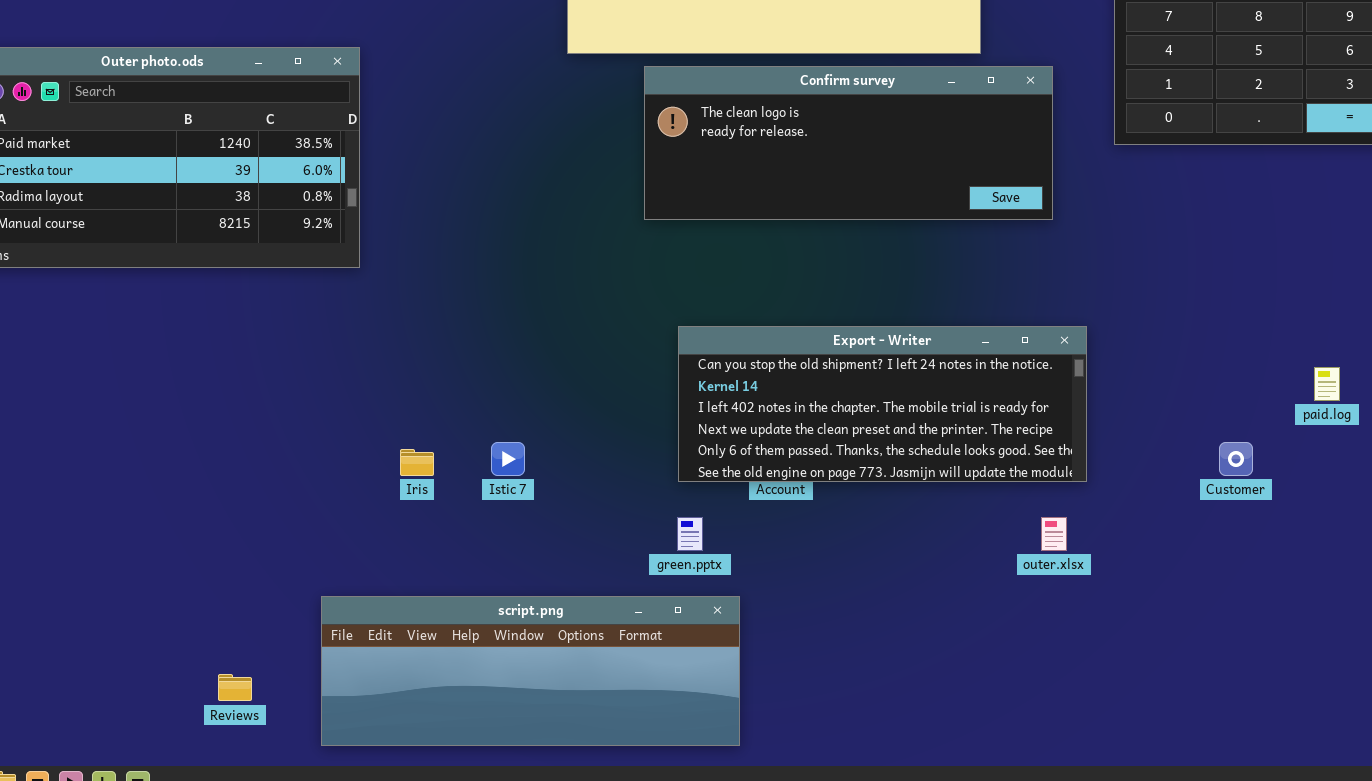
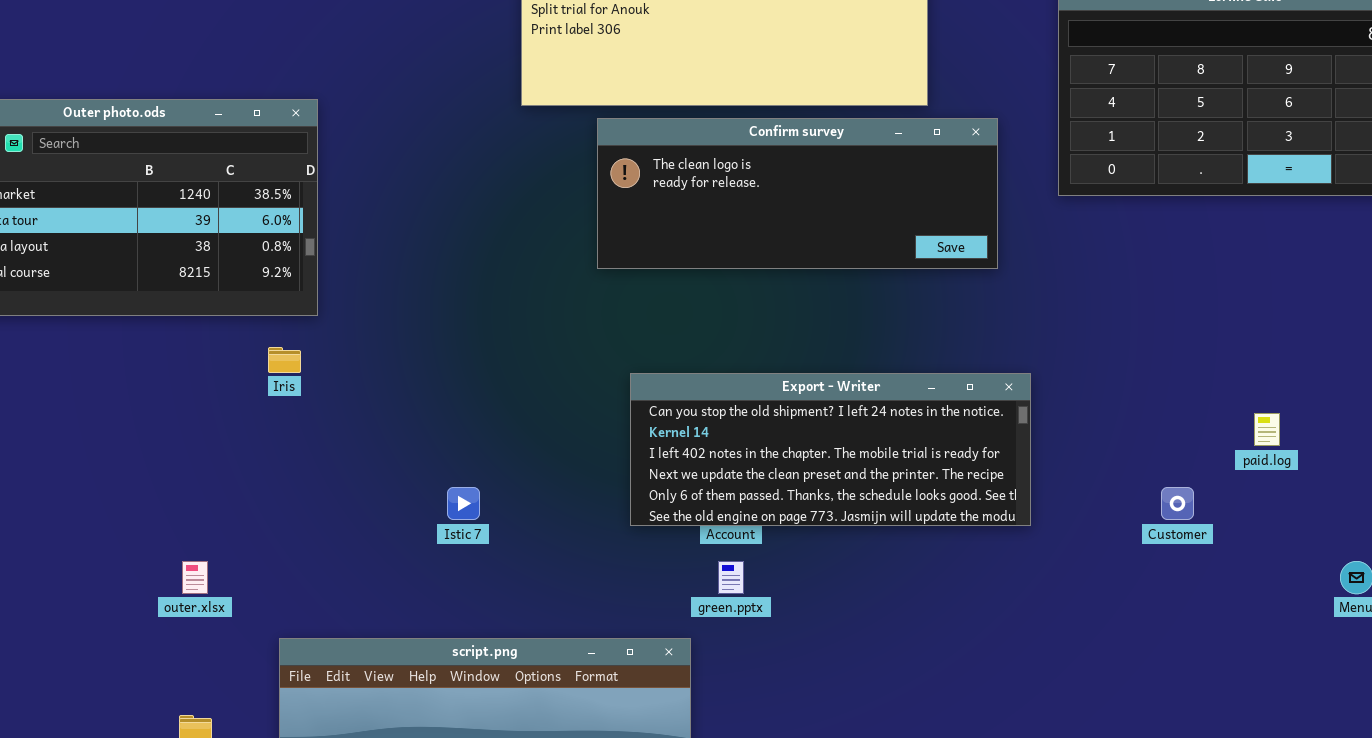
Iris: [400,449,434,476] -> [268,347,301,373], moved
green.pptx: [677,517,703,551] -> [718,561,744,594], moved
outer.xlsx: [1041,517,1067,551] -> [182,561,208,594], moved

